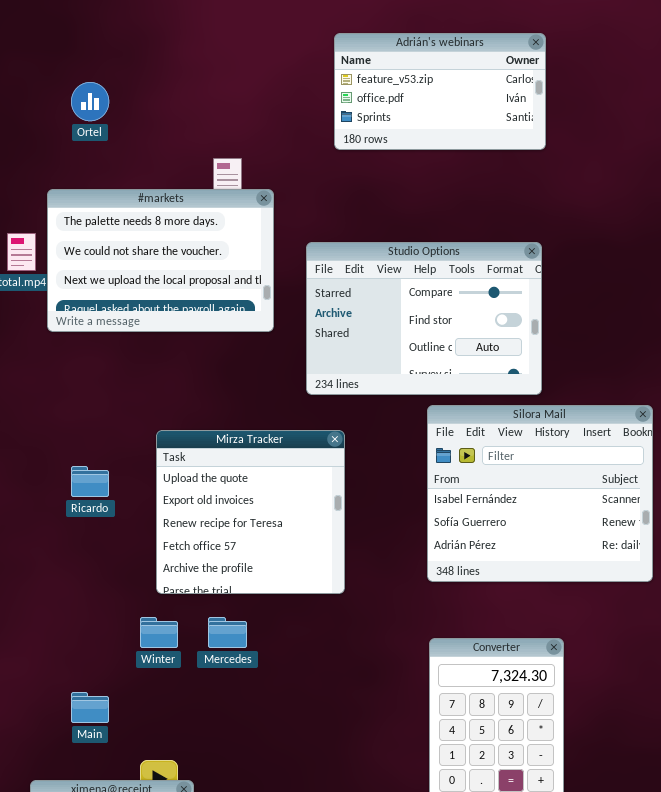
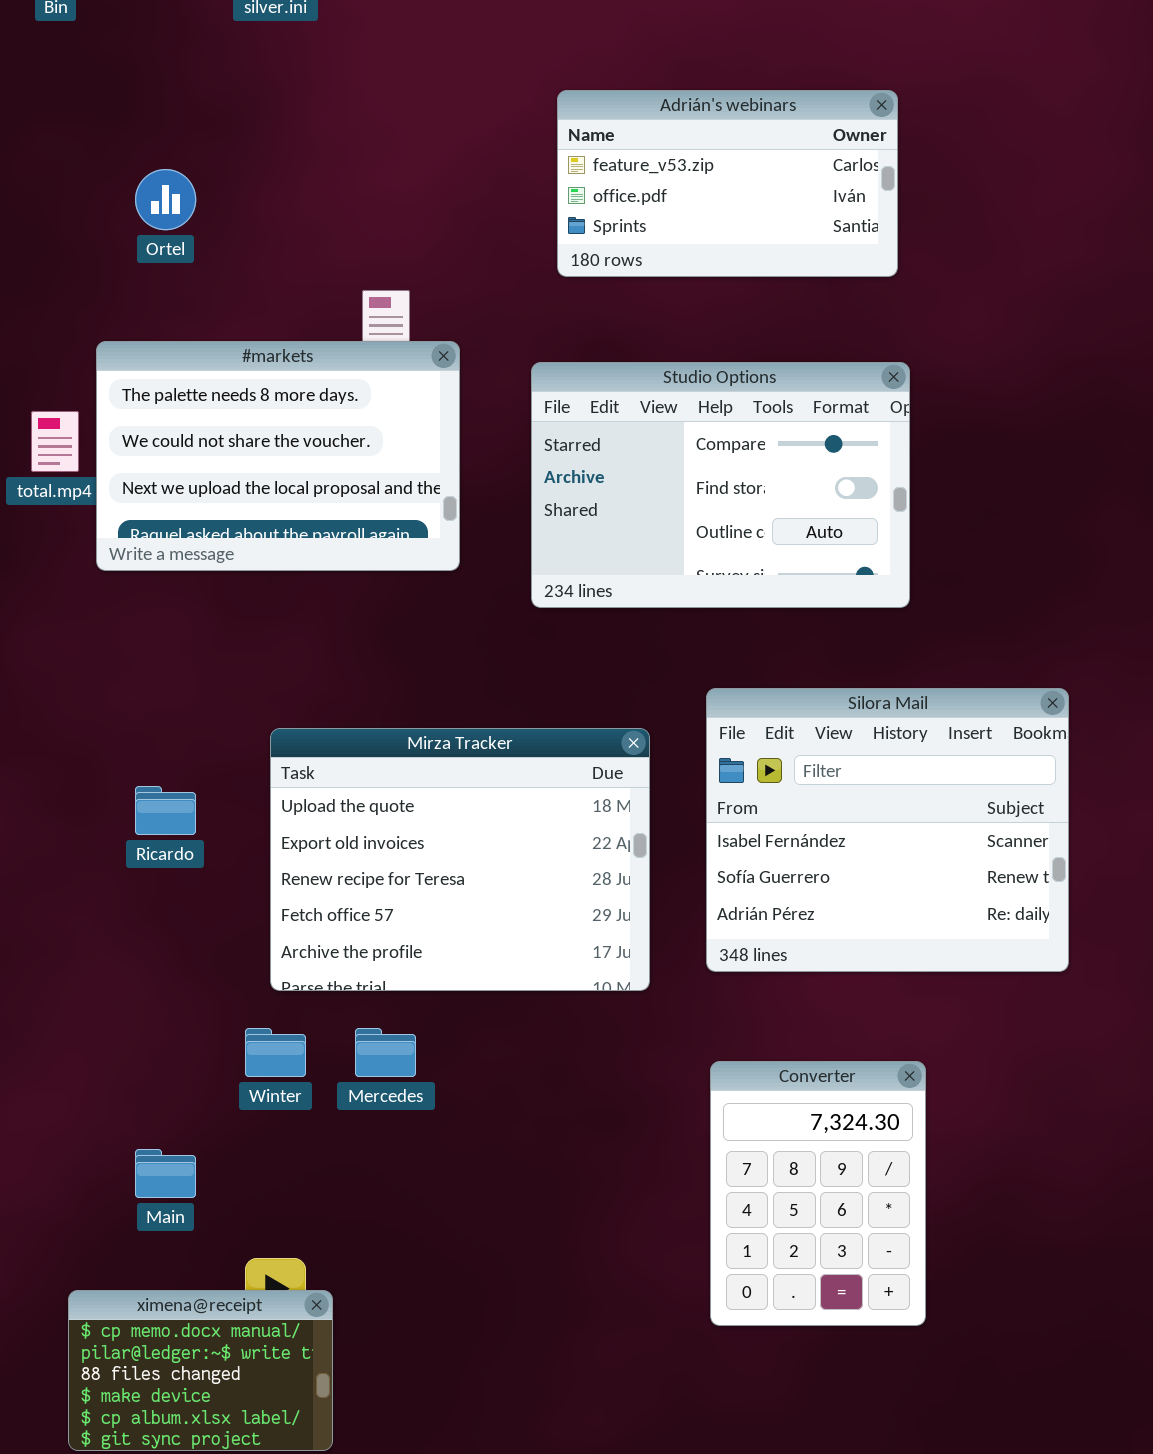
Studio Options: [306,242,542,395] -> [531,362,910,608], moved
Mirza Tracker: [156,430,345,594] -> [270,728,650,991], resized

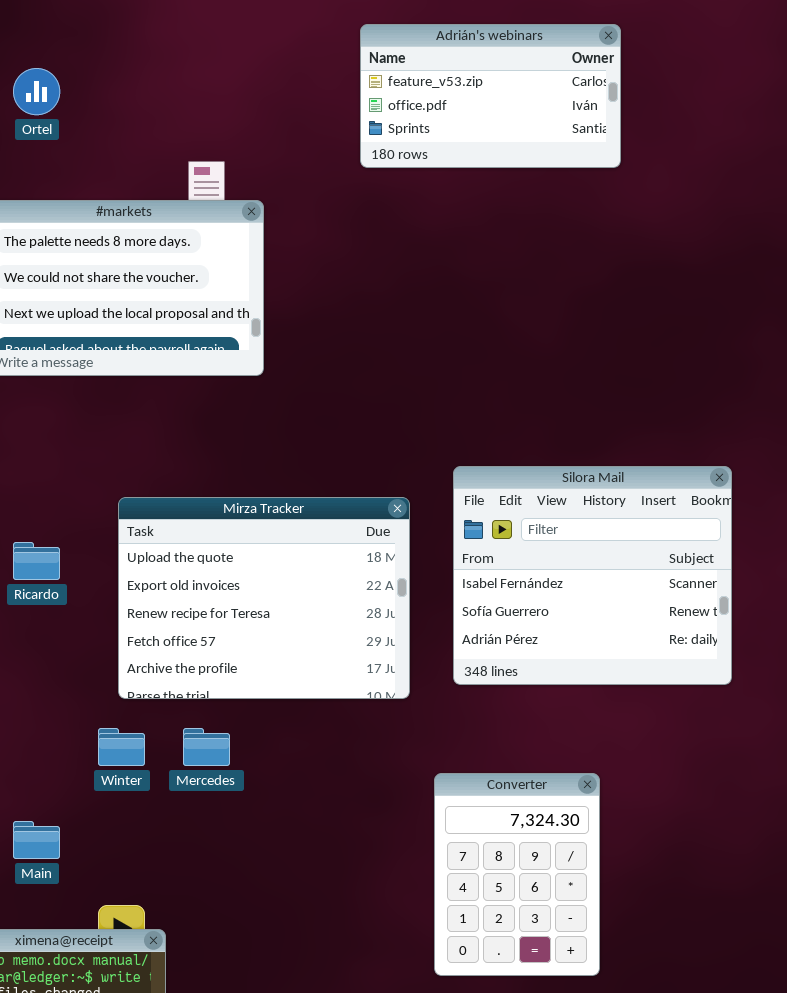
Adrián's webinars: [557,90,898,277] -> [360,24,621,168], moved
Studio Options: [531,362,910,608] -> none, closed
Converter: [710,1061,926,1326] -> [434,773,600,976], moved

